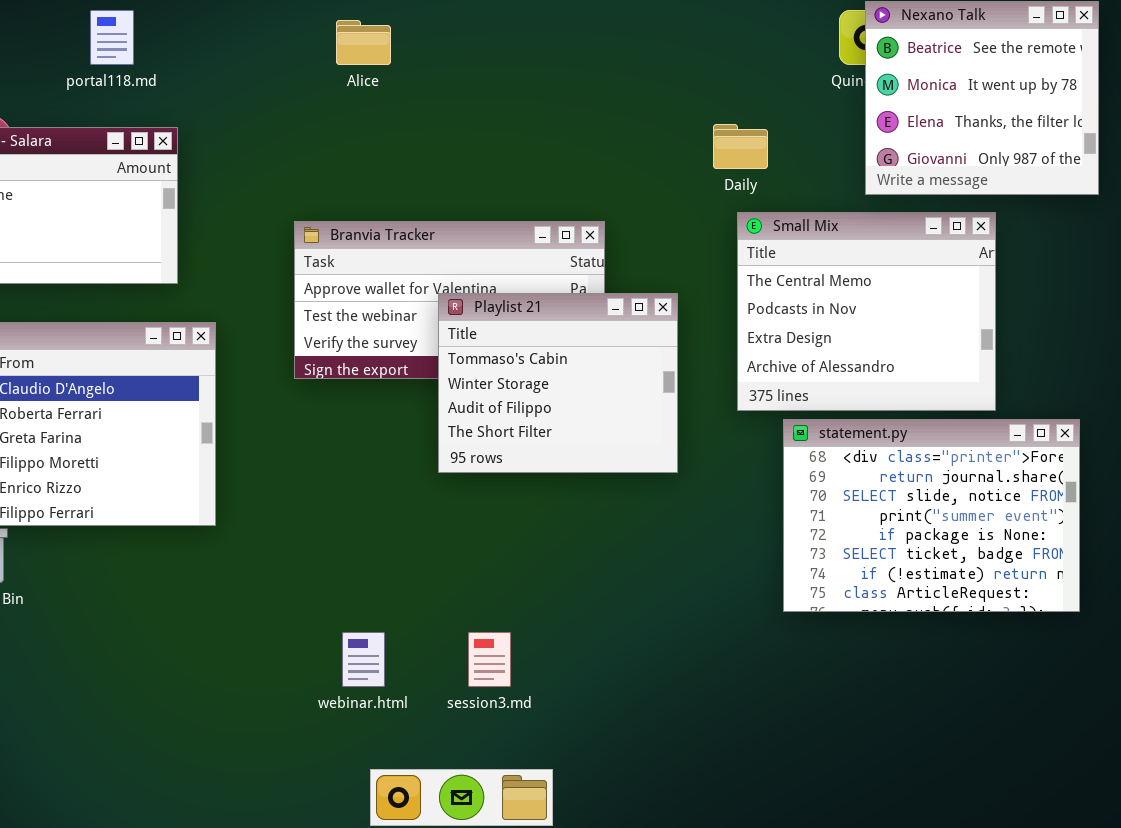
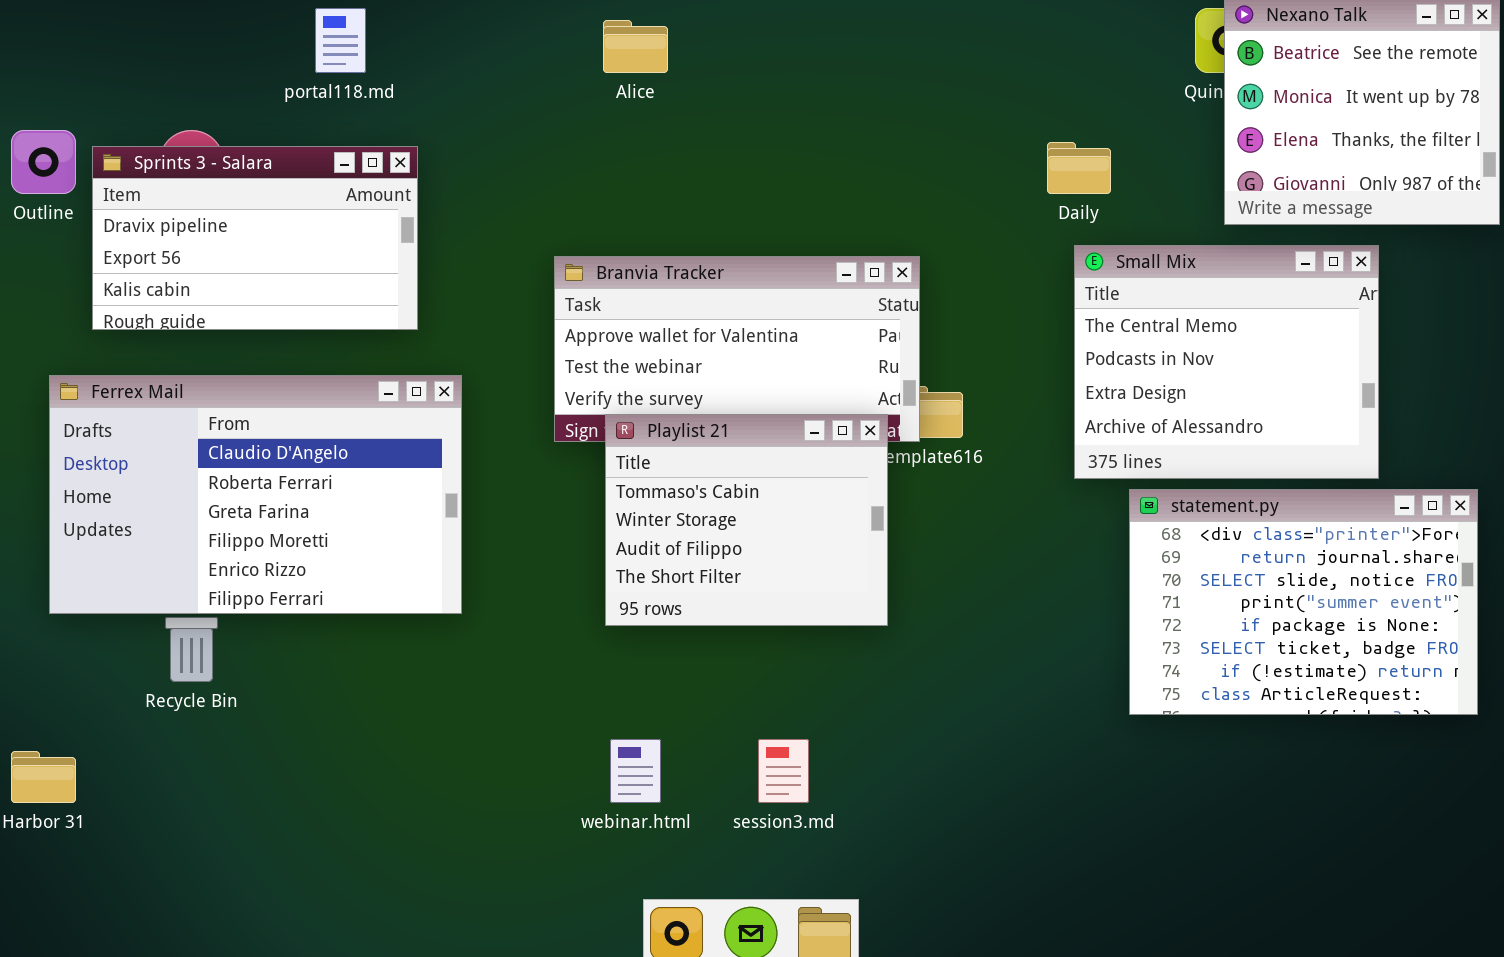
Playlist 21: [438,293,678,473] -> [605,414,888,626], moved

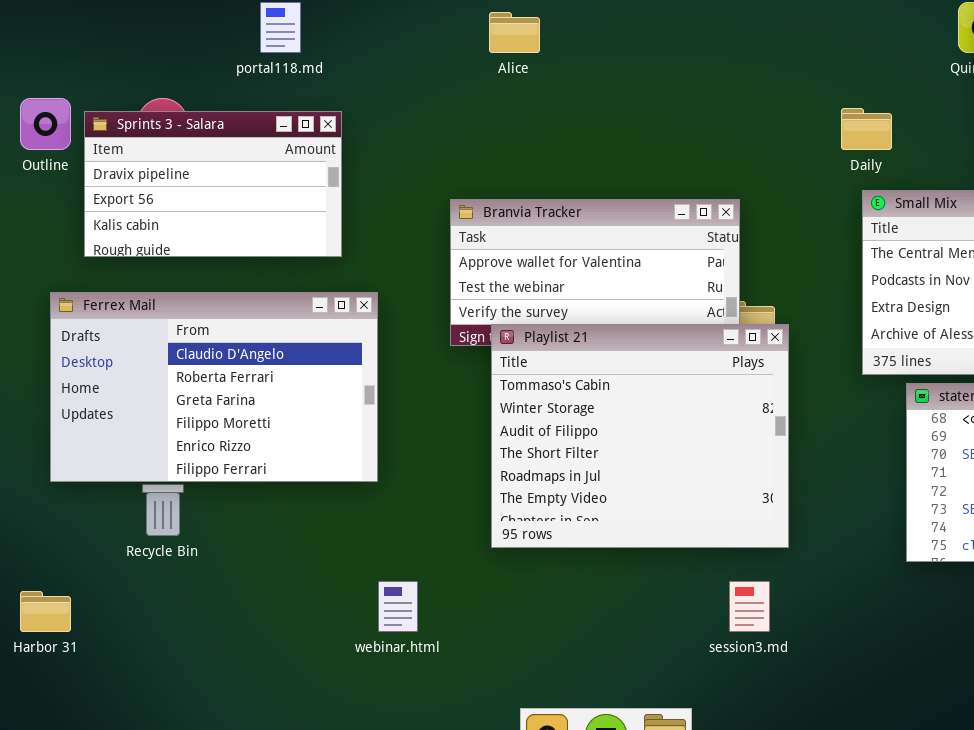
Playlist 21: [605,414,888,626] -> [491,324,789,548], resized
webinar.html: [610,739,661,803] -> [378,581,418,632], moved
session3.md: [758,739,809,803] -> [729,581,770,632], moved

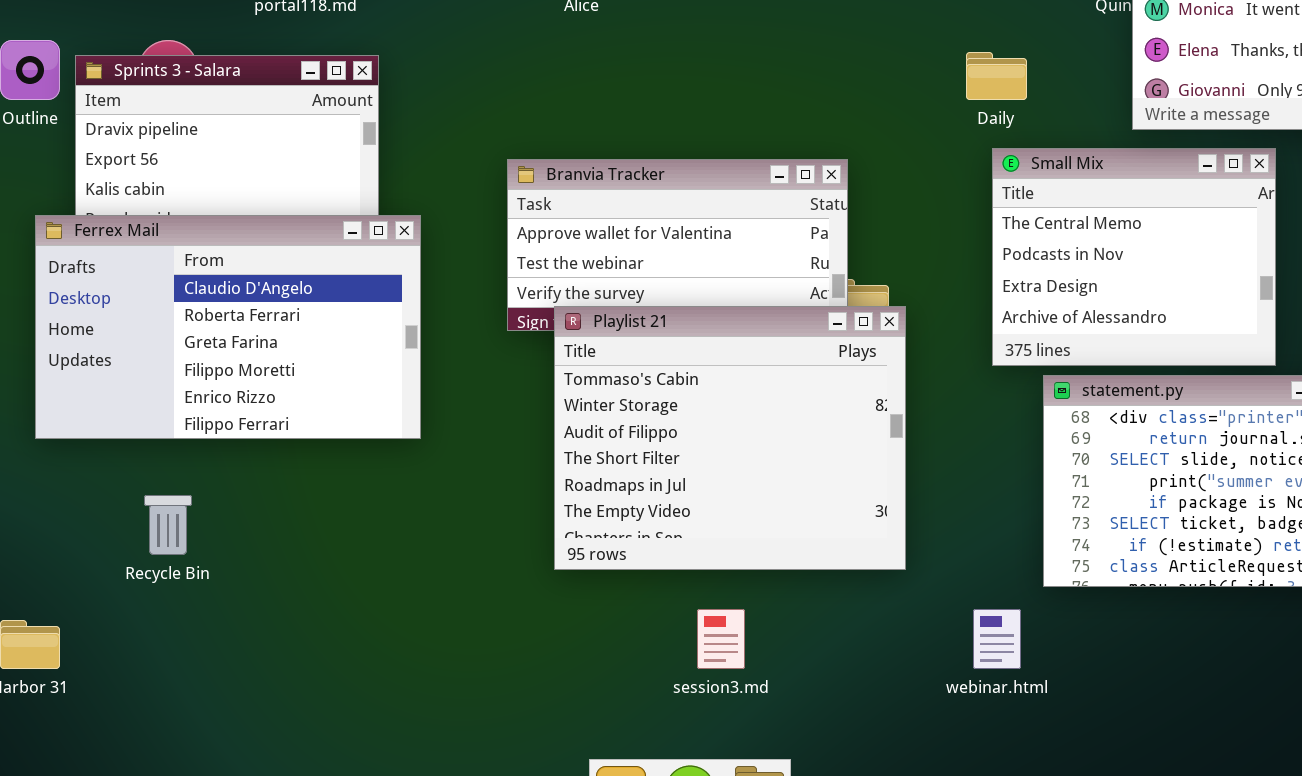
Ferrex Mail: [50,292,378,482] -> [35,215,421,439], moved
webinar.html: [378,581,418,632] -> [973,609,1021,669], moved
session3.md: [729,581,770,632] -> [697,609,745,669], moved

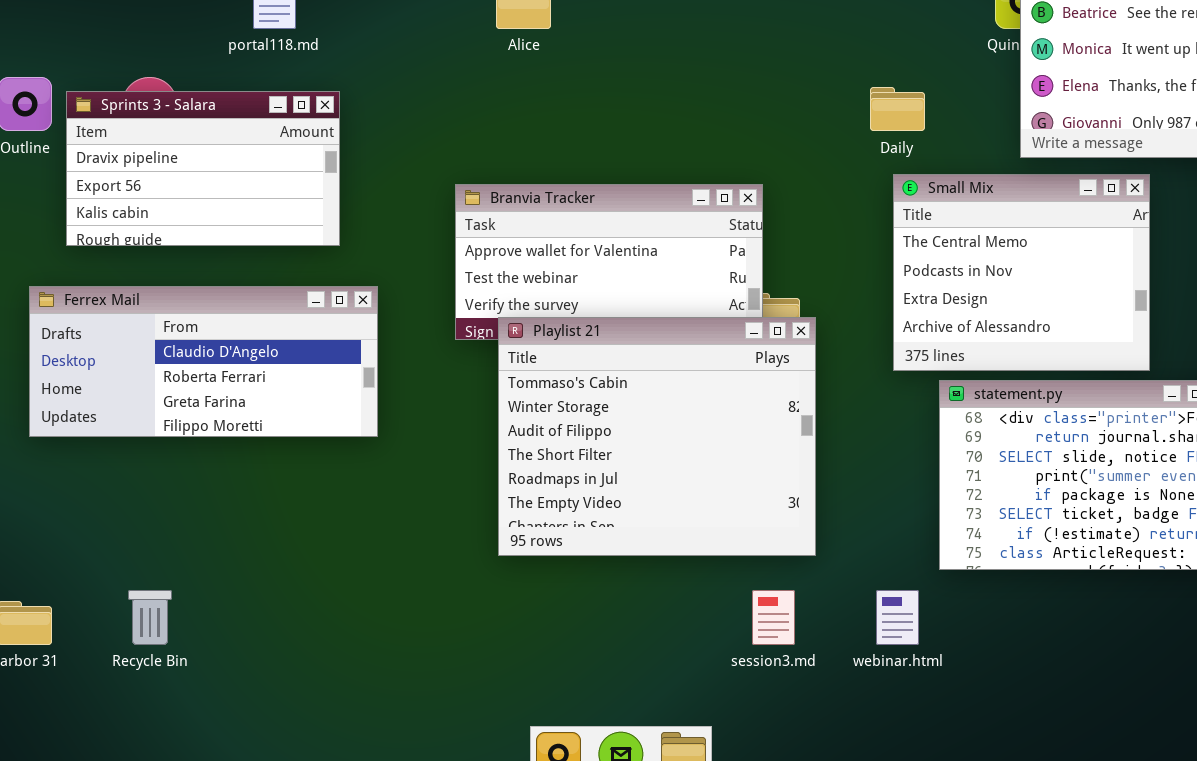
Ferrex Mail: [35,215,421,439] -> [29,286,378,437], resized
Recycle Bin: [144,495,192,555] -> [128,590,172,645], moved
session3.md: [697,609,745,669] -> [752,590,795,645], moved

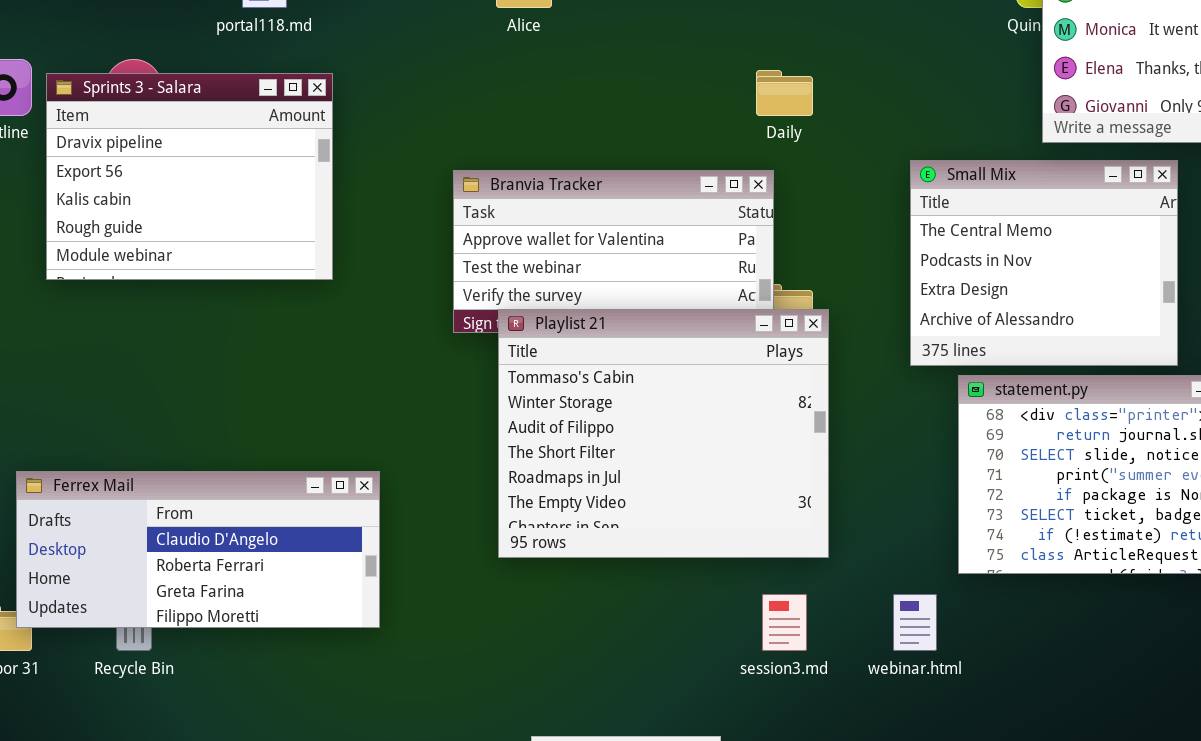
Daily: [870,87,925,131] -> [756,70,813,116], moved
Sprints 3 - Salara: [66,91,340,246] -> [46,73,333,280], resized
Ferrex Mail: [29,286,378,437] -> [16,471,380,628], moved

